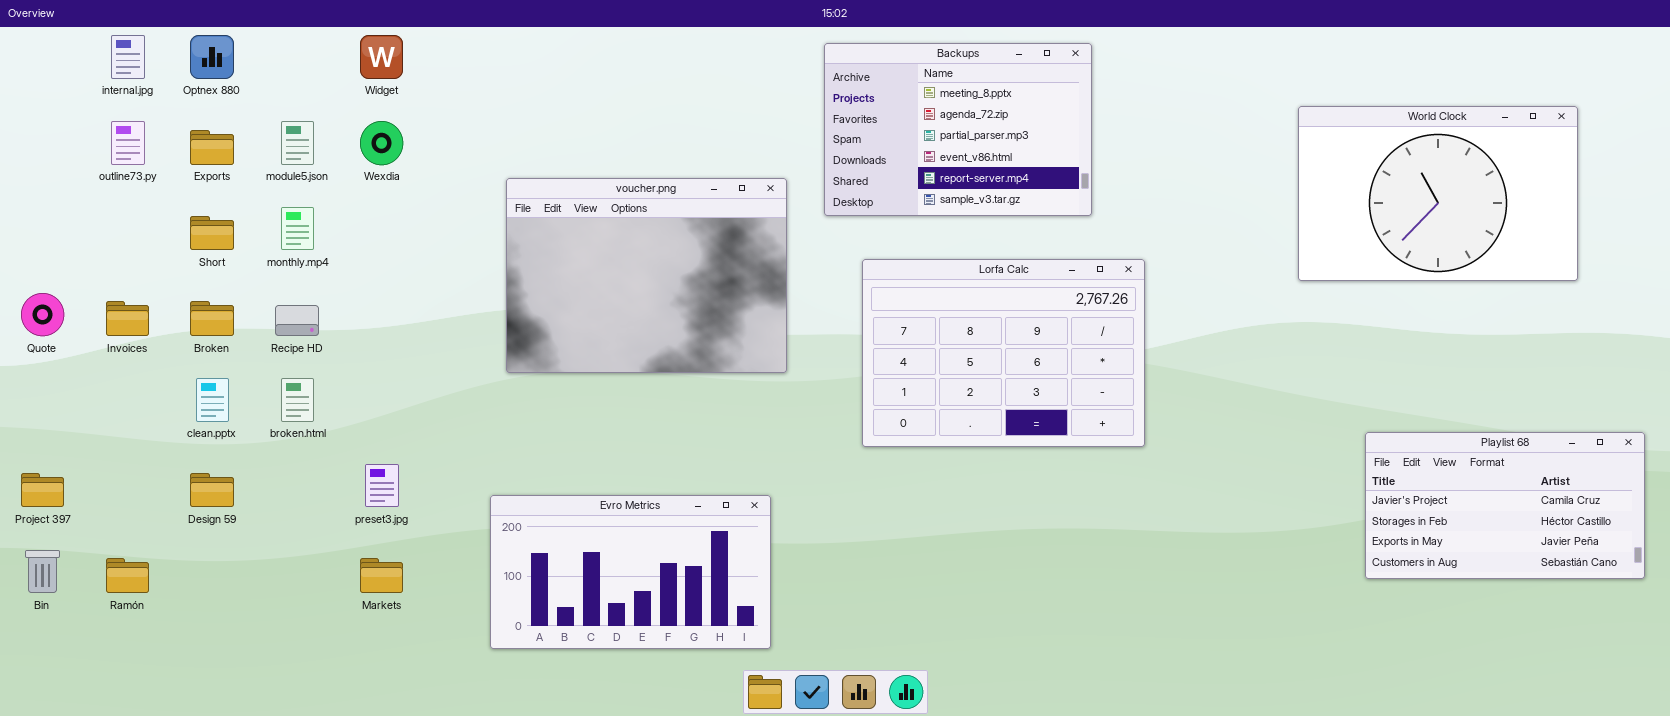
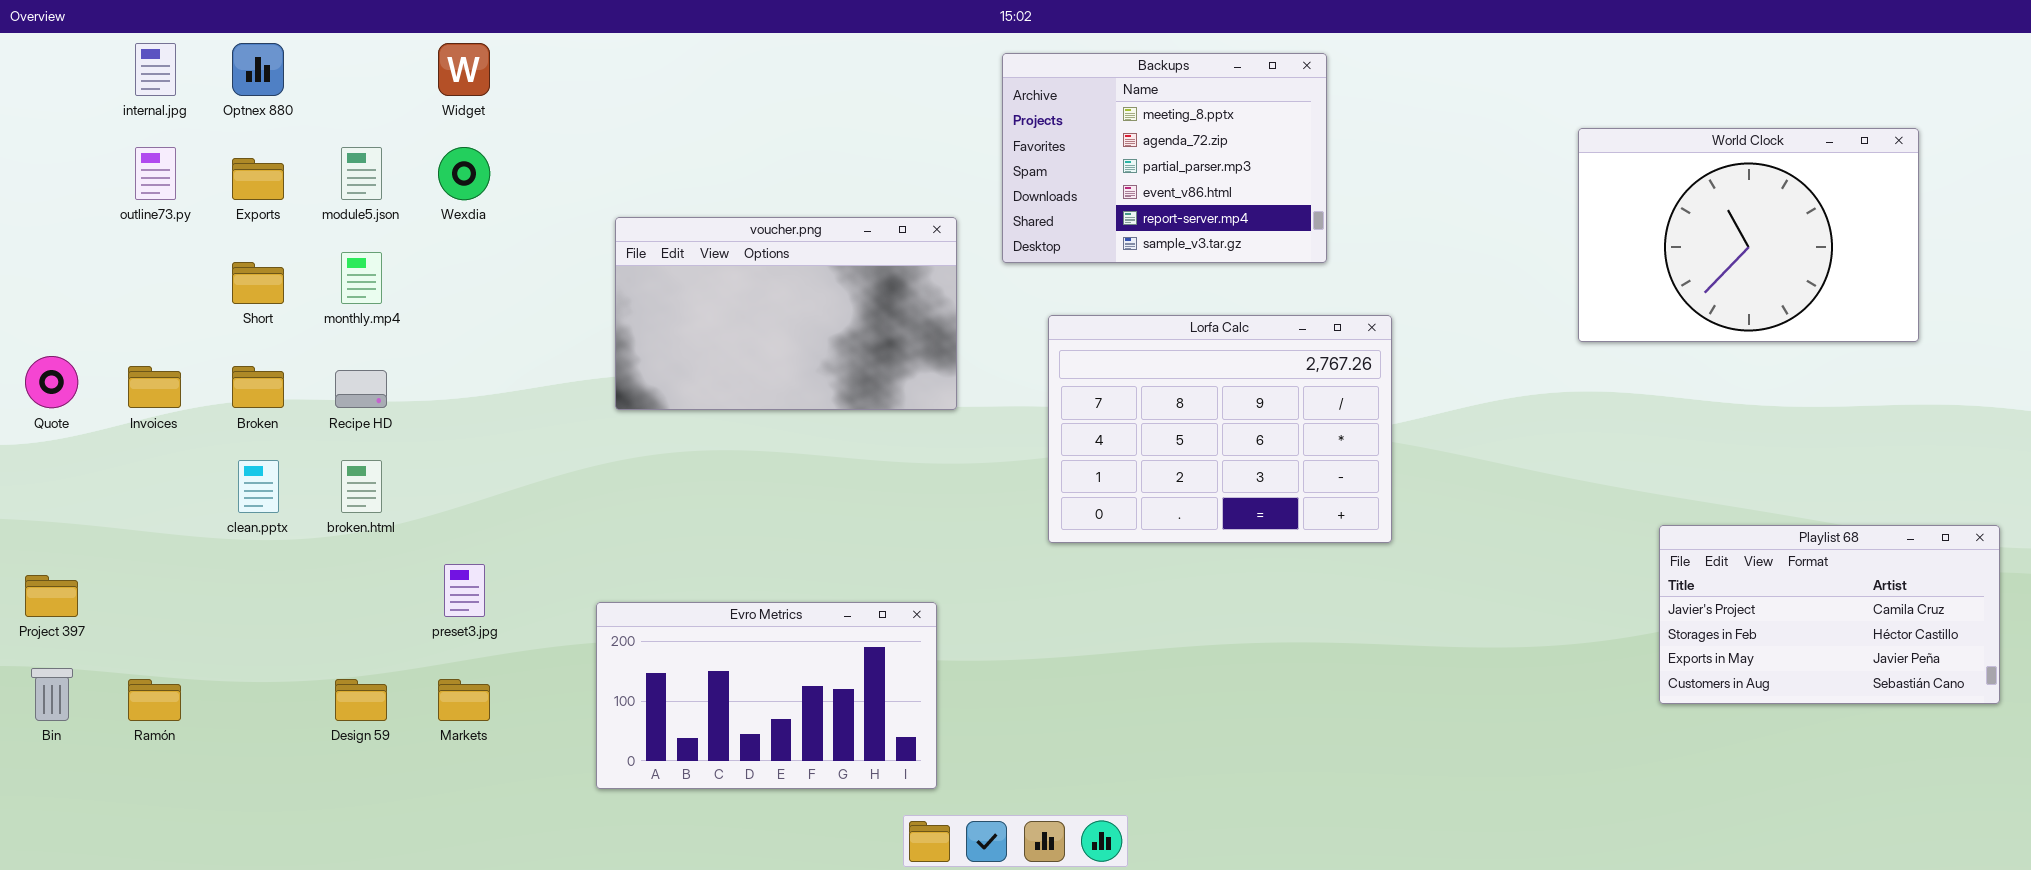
voucher.png: [506,178,787,373] -> [615,217,957,410], resized
Design 59: [190,473,234,507] -> [335,679,387,721], moved

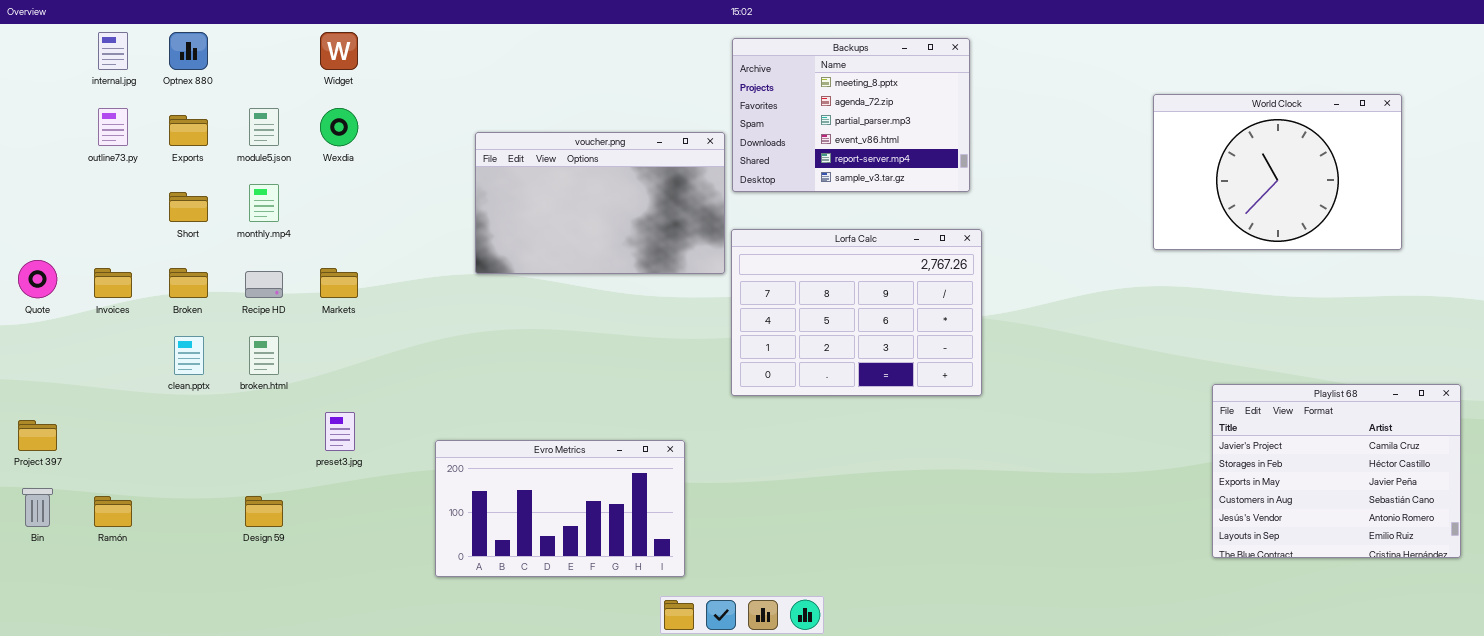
voucher.png: [615,217,957,410] -> [475,132,725,274], moved
Lorfa Calc: [1048,315,1392,543] -> [731,229,982,396], moved
Playlist 68: [1659,525,2000,704] -> [1212,384,1461,558], resized
Markets: [438,679,490,721] -> [320,268,358,298], moved

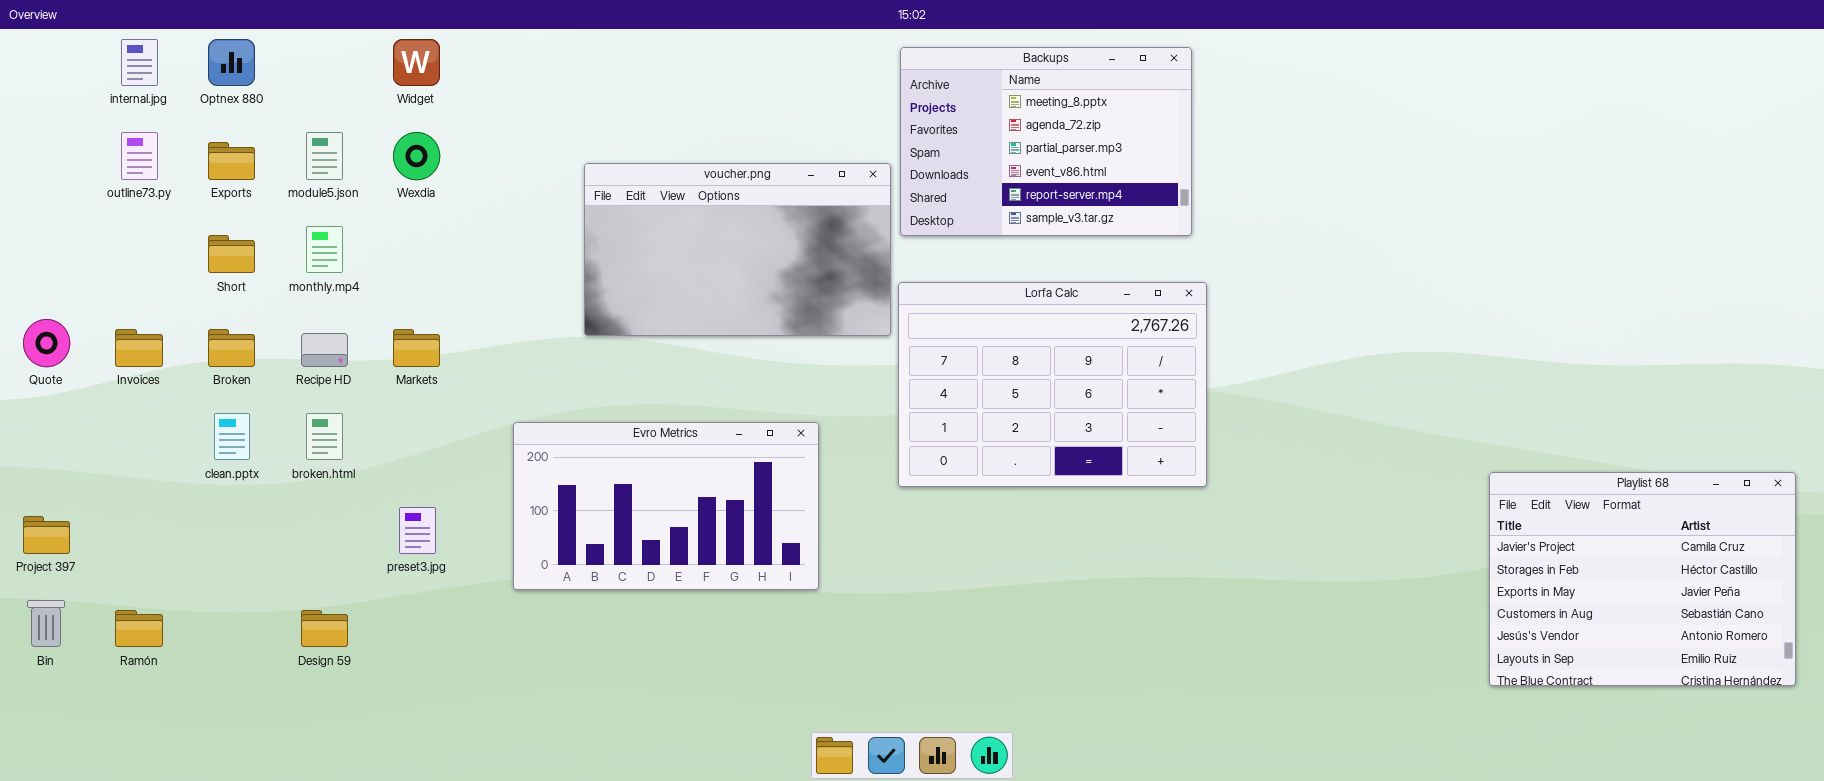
World Clock: [1153,94,1402,250] -> none, closed
Evro Metrics: [435,440,685,577] -> [513,422,819,590], moved

